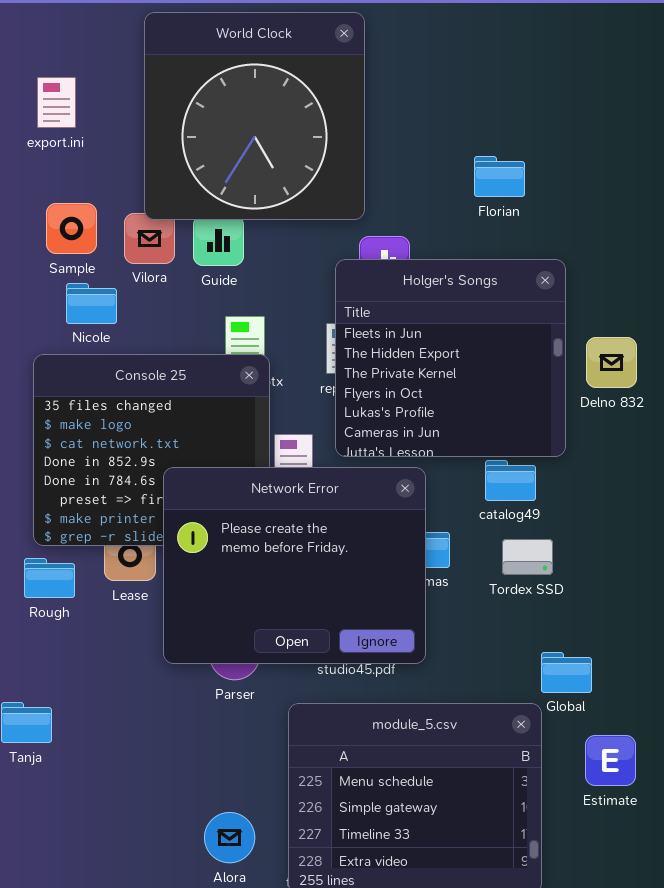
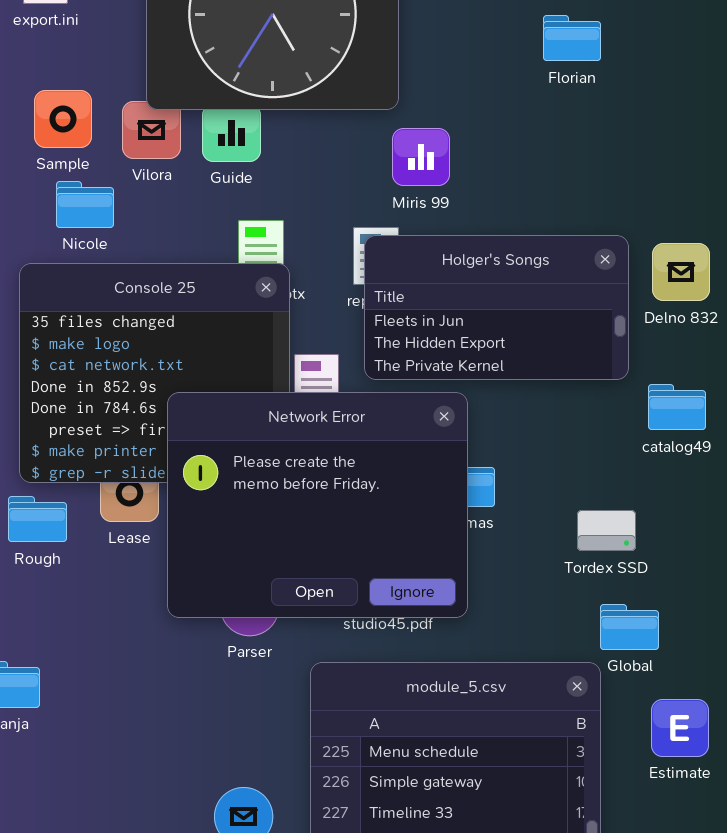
Florian: [474,156,525,197] -> [543,15,601,61], moved
Holger's Songs: [335,259,566,457] -> [364,235,629,380], resized
catalog49: [485,460,536,501] -> [648,384,706,430], moved
Tordex SSD: [502,539,553,575] -> [577,510,636,551], moved

